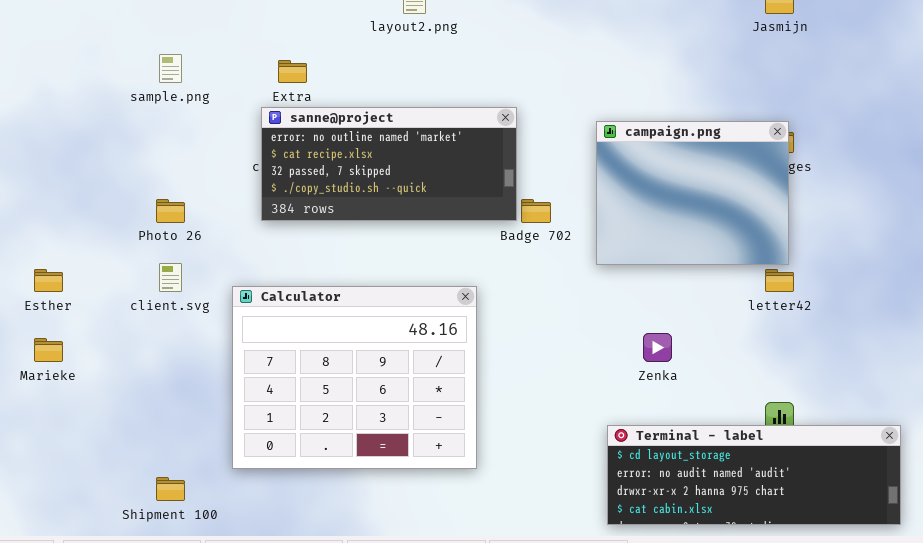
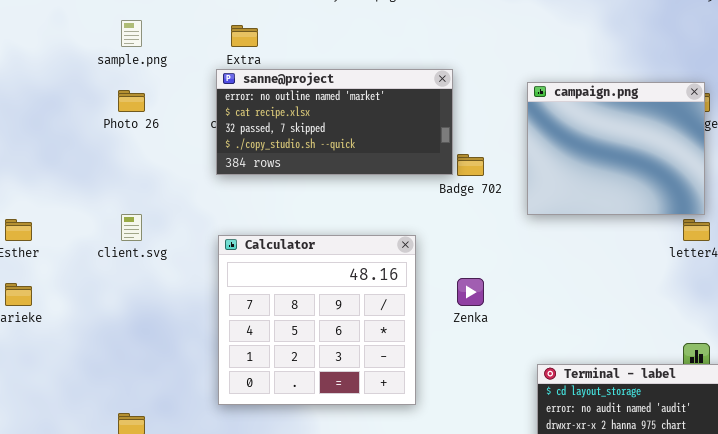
Photo 26: [156,199,185,223] -> [118,90,145,112], moved
Calculator: [232,286,477,469] -> [218,235,416,405], resized
Zenka: [643,333,672,362] -> [457,278,484,306], moved

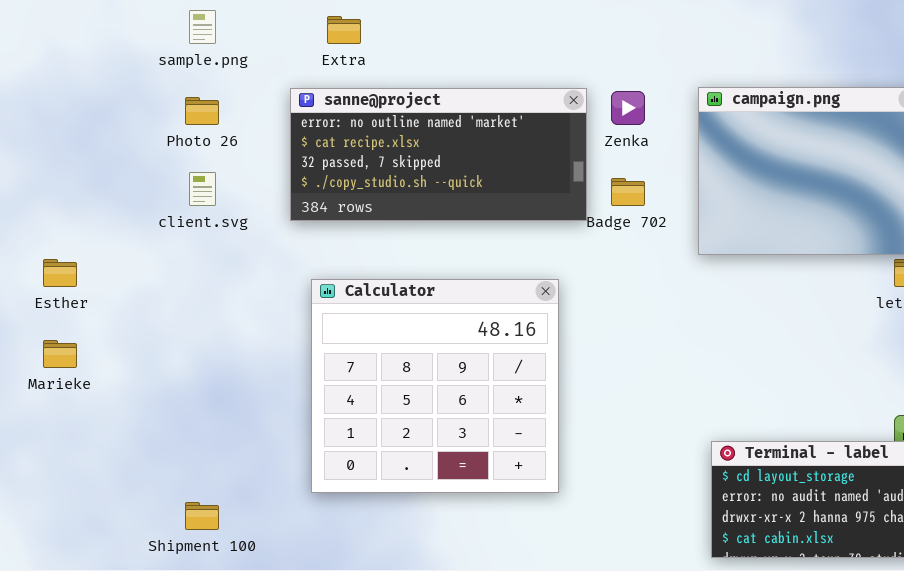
sanne@project: [216,69,453,175] -> [290,88,587,221], moved
client.svg: [121,214,142,241] -> [189,172,216,206], moved
Zenka: [457,278,484,306] -> [611,91,645,125], moved

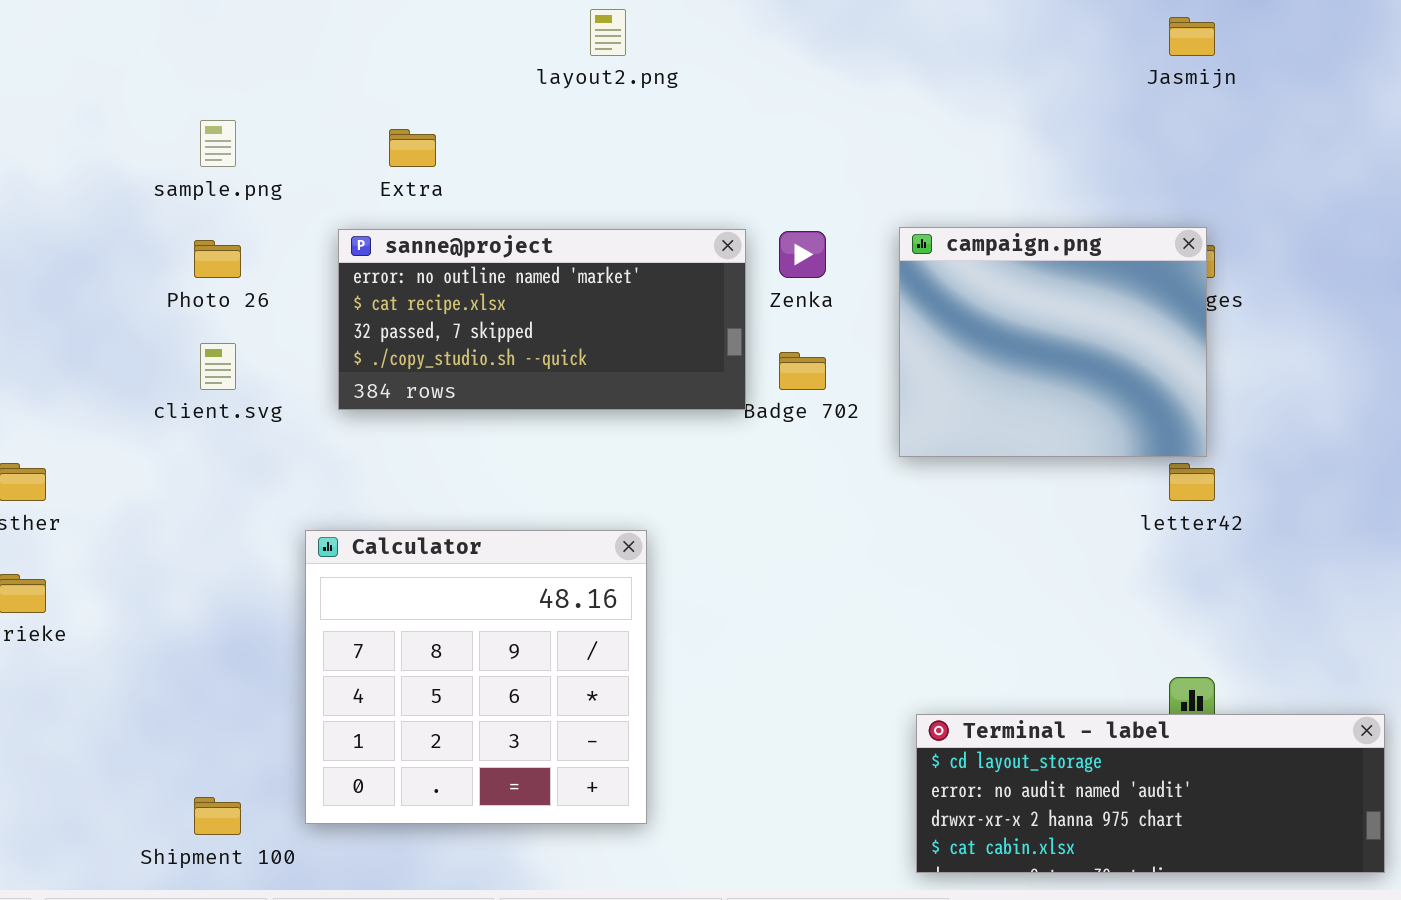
Calculator: [311,279,559,493] -> [305,530,647,824], moved

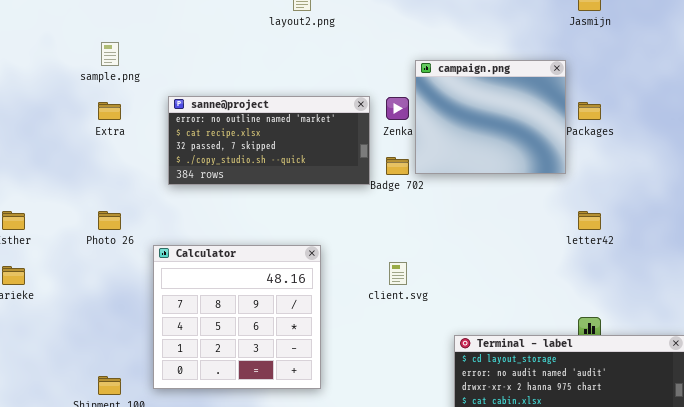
Extra: [389,129,436,167] -> [98,102,121,120], moved
campaign.png: [899,227,1207,457] -> [415,60,566,174], moved
Photo 26: [194,240,241,278] -> [98,211,121,230], moved
client.svg: [200,343,236,390] -> [389,262,407,285], moved

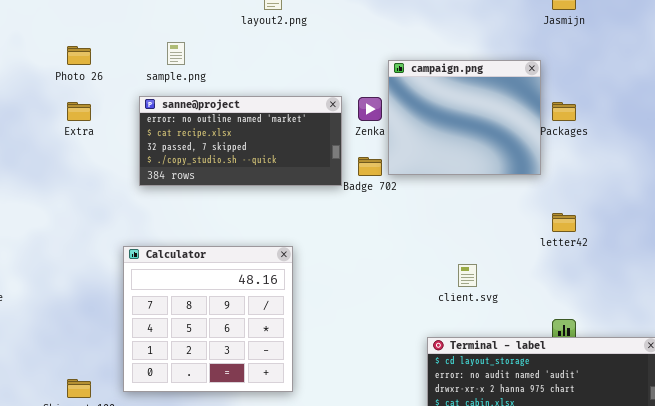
sample.png: [101,42,119,66] -> [167,42,185,65], moved
Photo 26: [98,211,121,230] -> [67,46,91,65], moved
client.svg: [389,262,407,285] -> [458,264,477,287], moved

